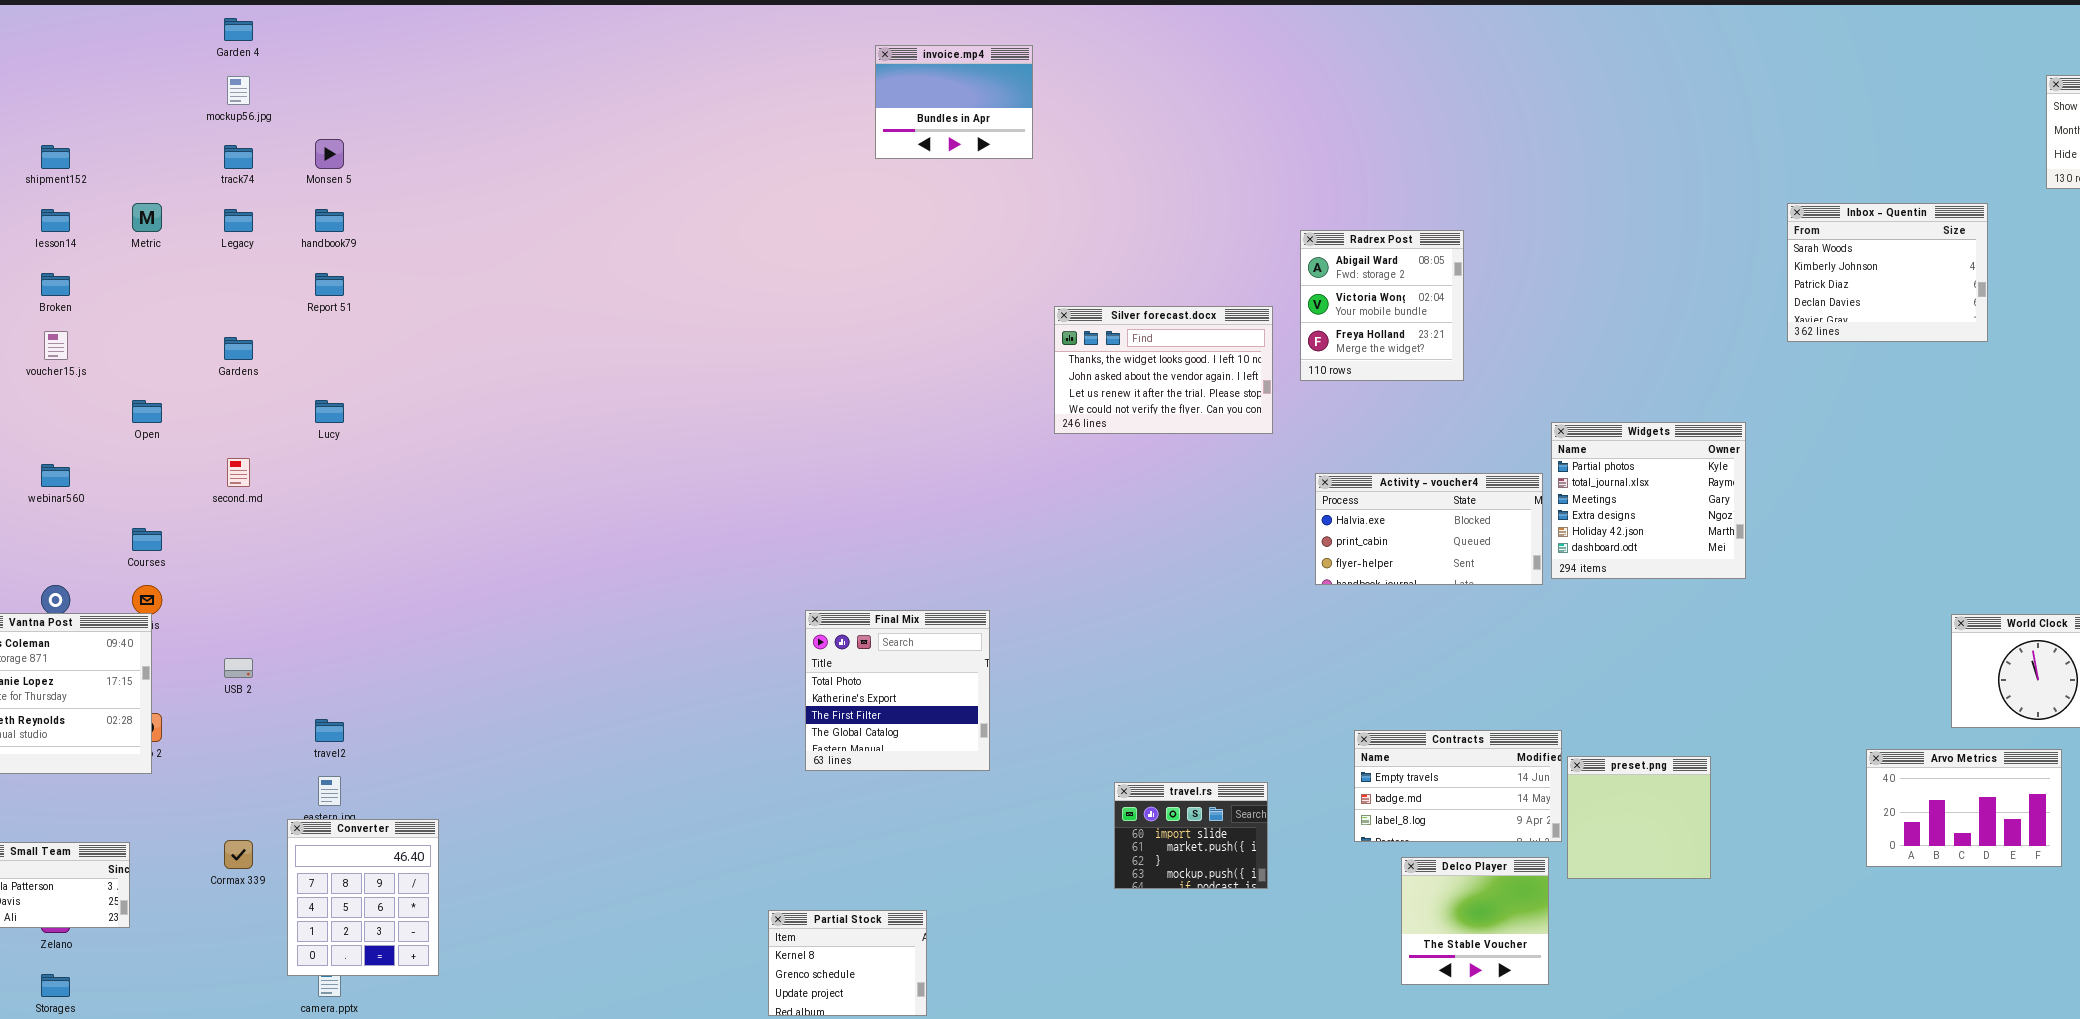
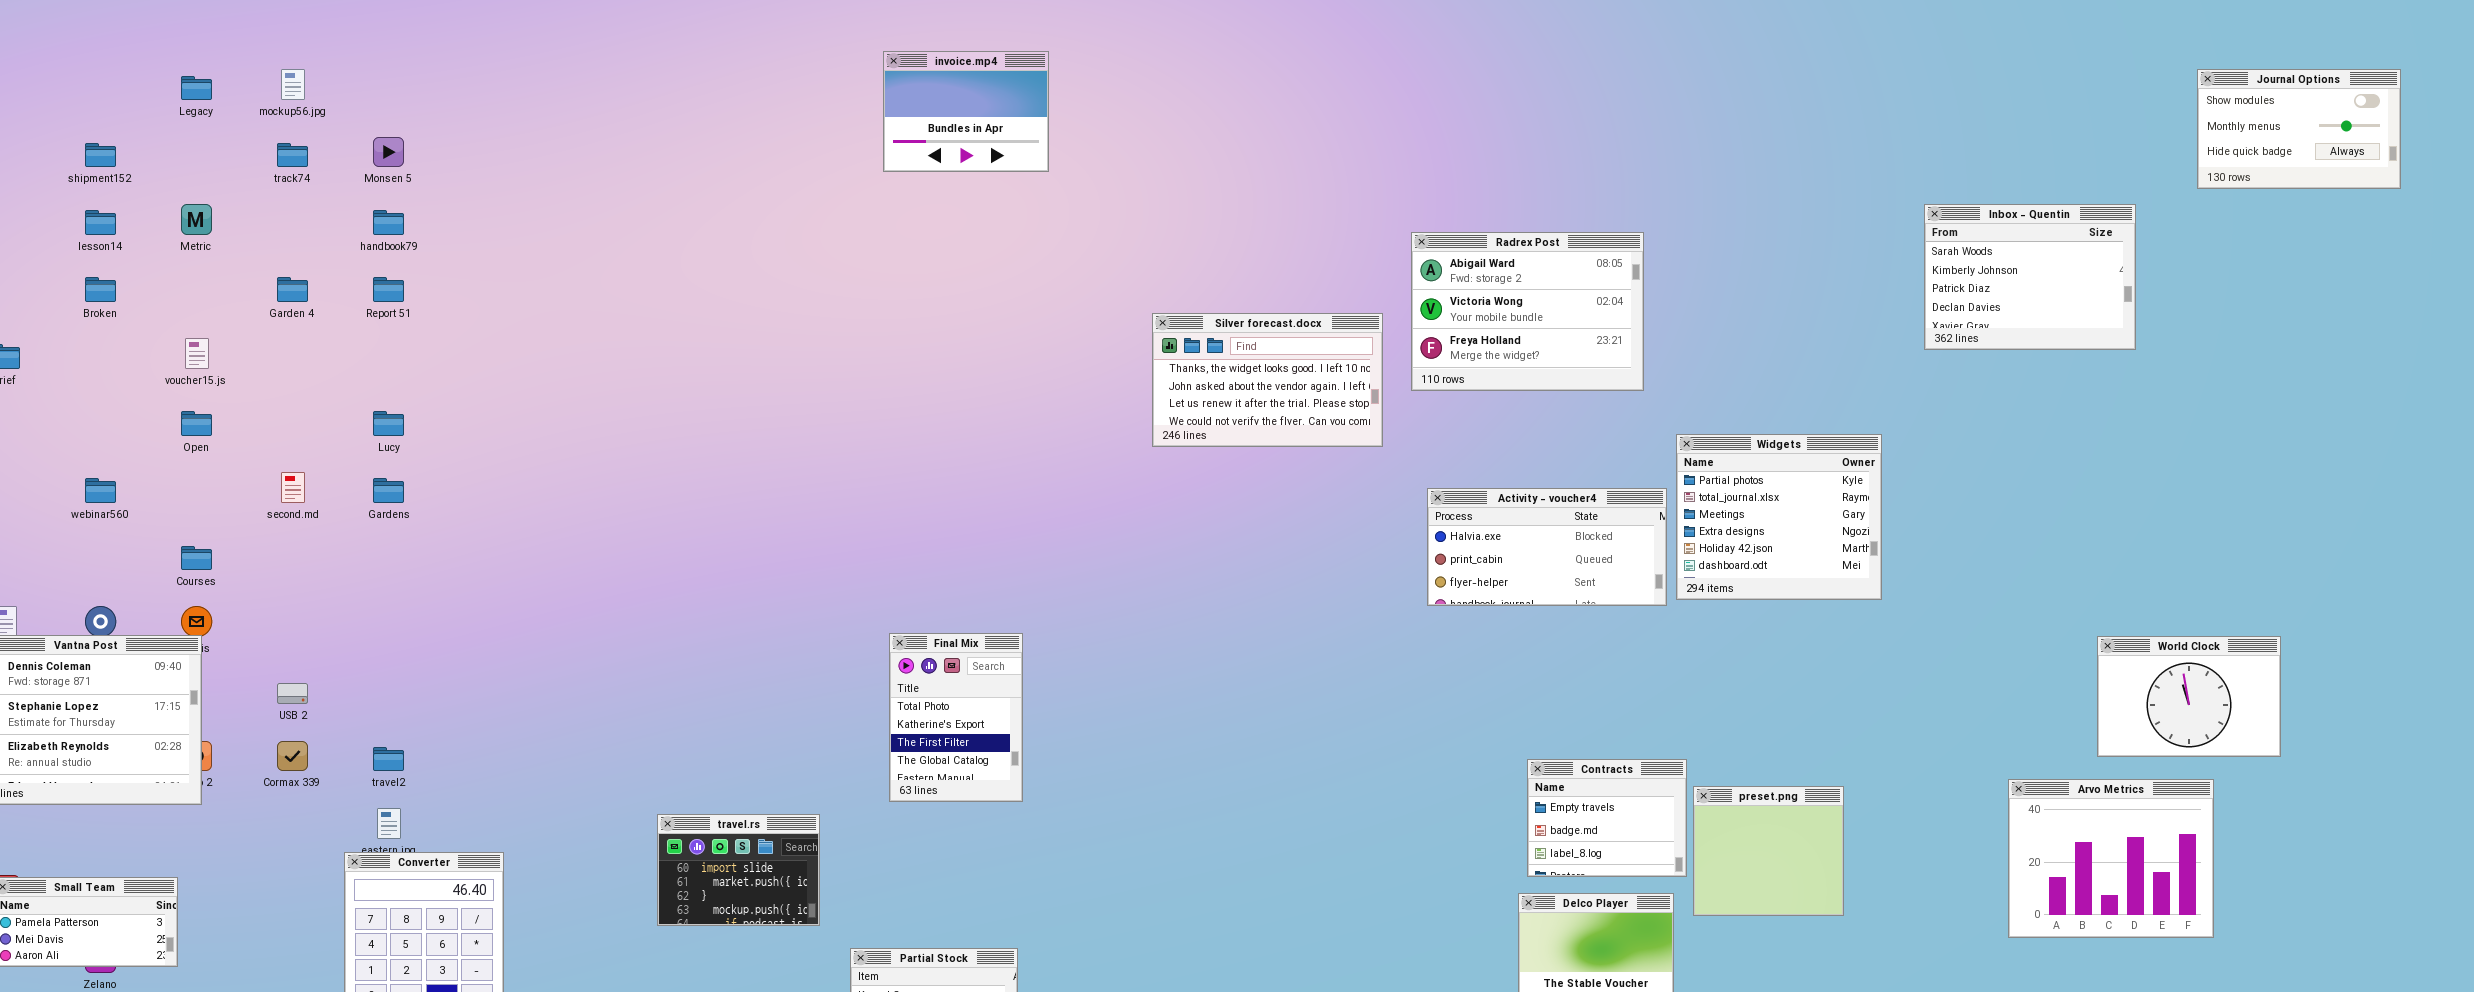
Garden 4: [224,18,253,41] -> [277,277,308,302], moved
invoice.mp4: [875,45,1033,159] -> [883,51,1049,172], moved
Legacy: [224,209,253,232] -> [181,76,212,100], moved
Radrex Post: [1300,230,1464,381] -> [1411,232,1644,391], resized
voucher15.js: [44,331,68,360] -> [185,338,209,369], moved
Gardens: [224,337,253,360] -> [373,478,404,503], moved
Final Mix: [805,610,990,771] -> [889,633,1023,802], resized
Contracts: [1354,730,1562,842] -> [1527,759,1687,877], resized
Arvo Metrics: [1866,749,2062,867] -> [2008,779,2214,938], resized
travel.rs: [1114,782,1268,889] -> [657,814,820,926], moved
Cormax 339: [224,840,253,869] -> [277,741,308,771], moved

